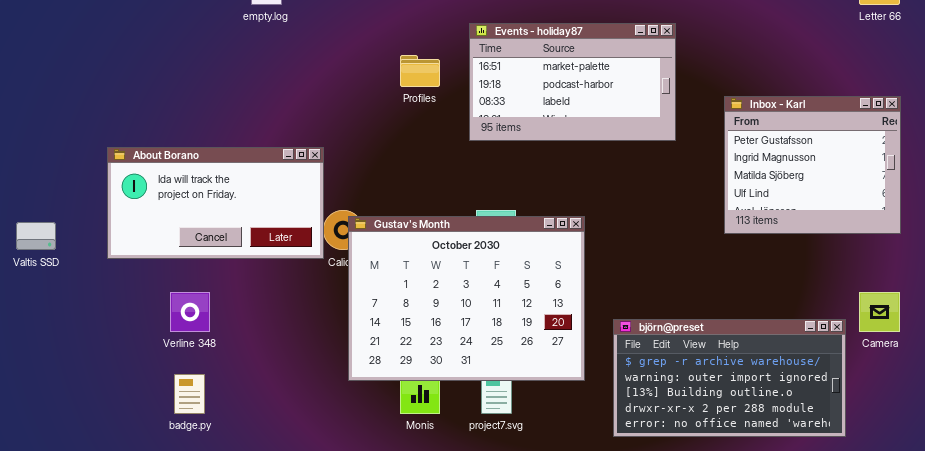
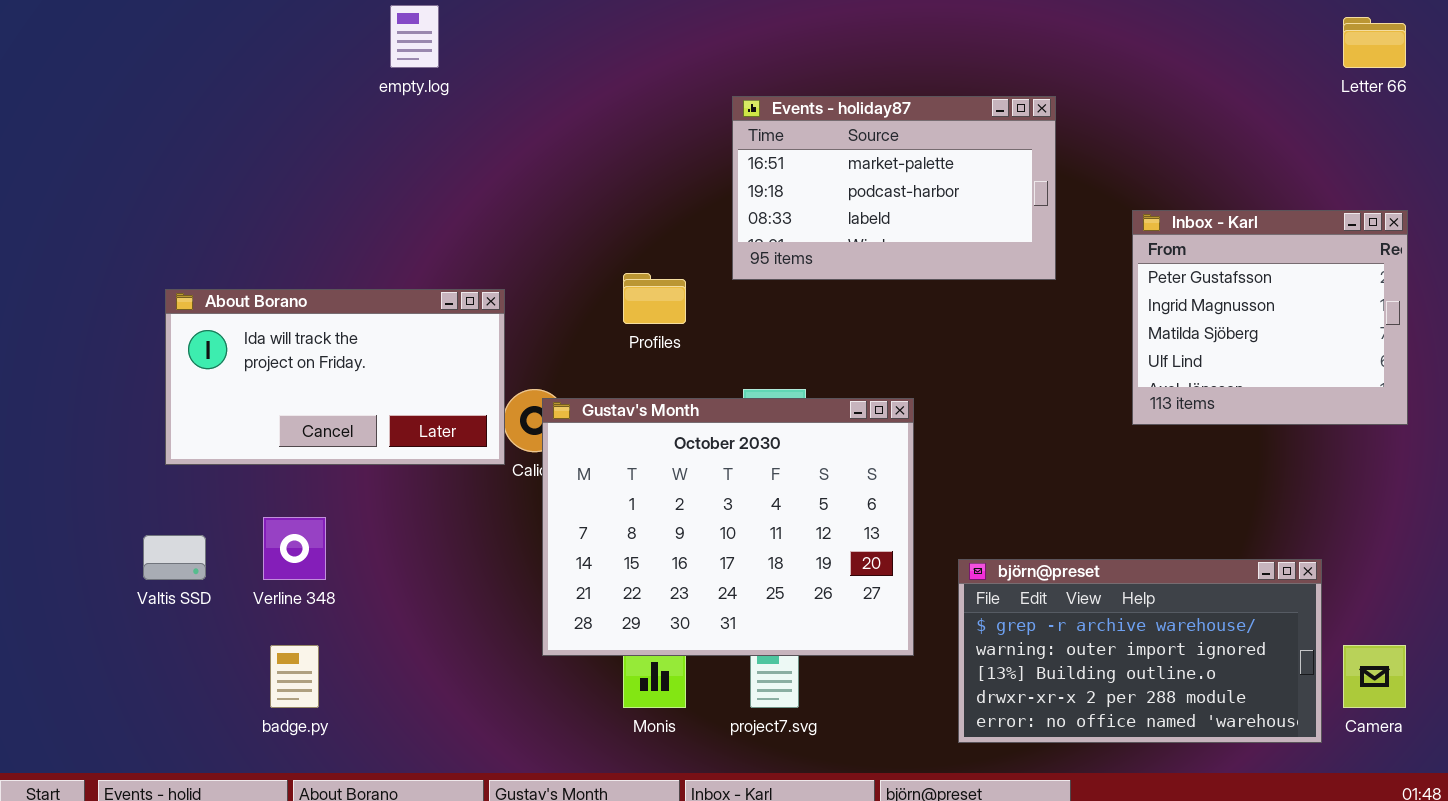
Profiles: [400,55,440,87] -> [623,273,686,324], moved
Valtis SSD: [16,222,56,250] -> [143,535,206,580], moved
Camera: [859,292,900,332] -> [1343,645,1406,708], moved

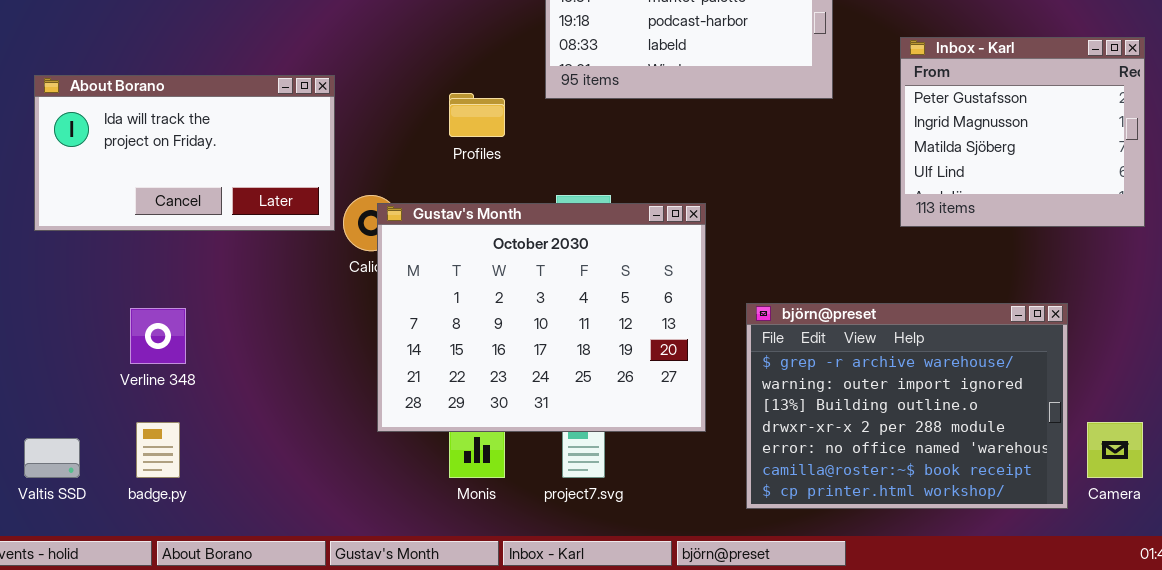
About Borano: [165,289,505,465] -> [34,75,335,231], moved
Valtis SSD: [143,535,206,580] -> [24,438,80,478], moved
björn@preset: [958,559,1322,743] -> [746,303,1068,509], resized

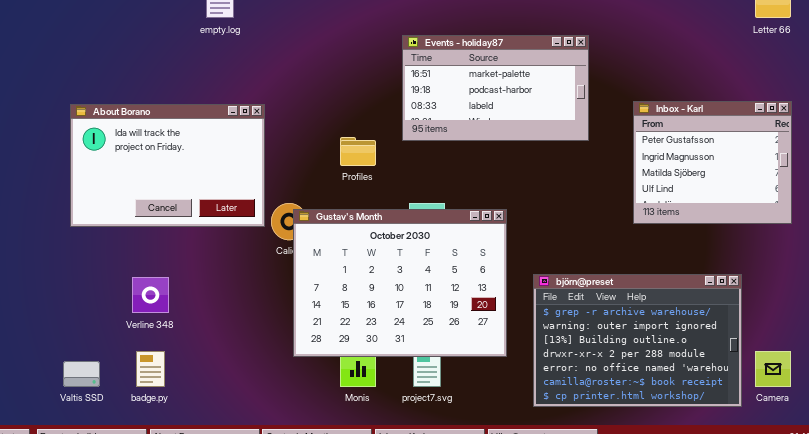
About Borano: [34,75,335,231] -> [70,104,265,227], resized

